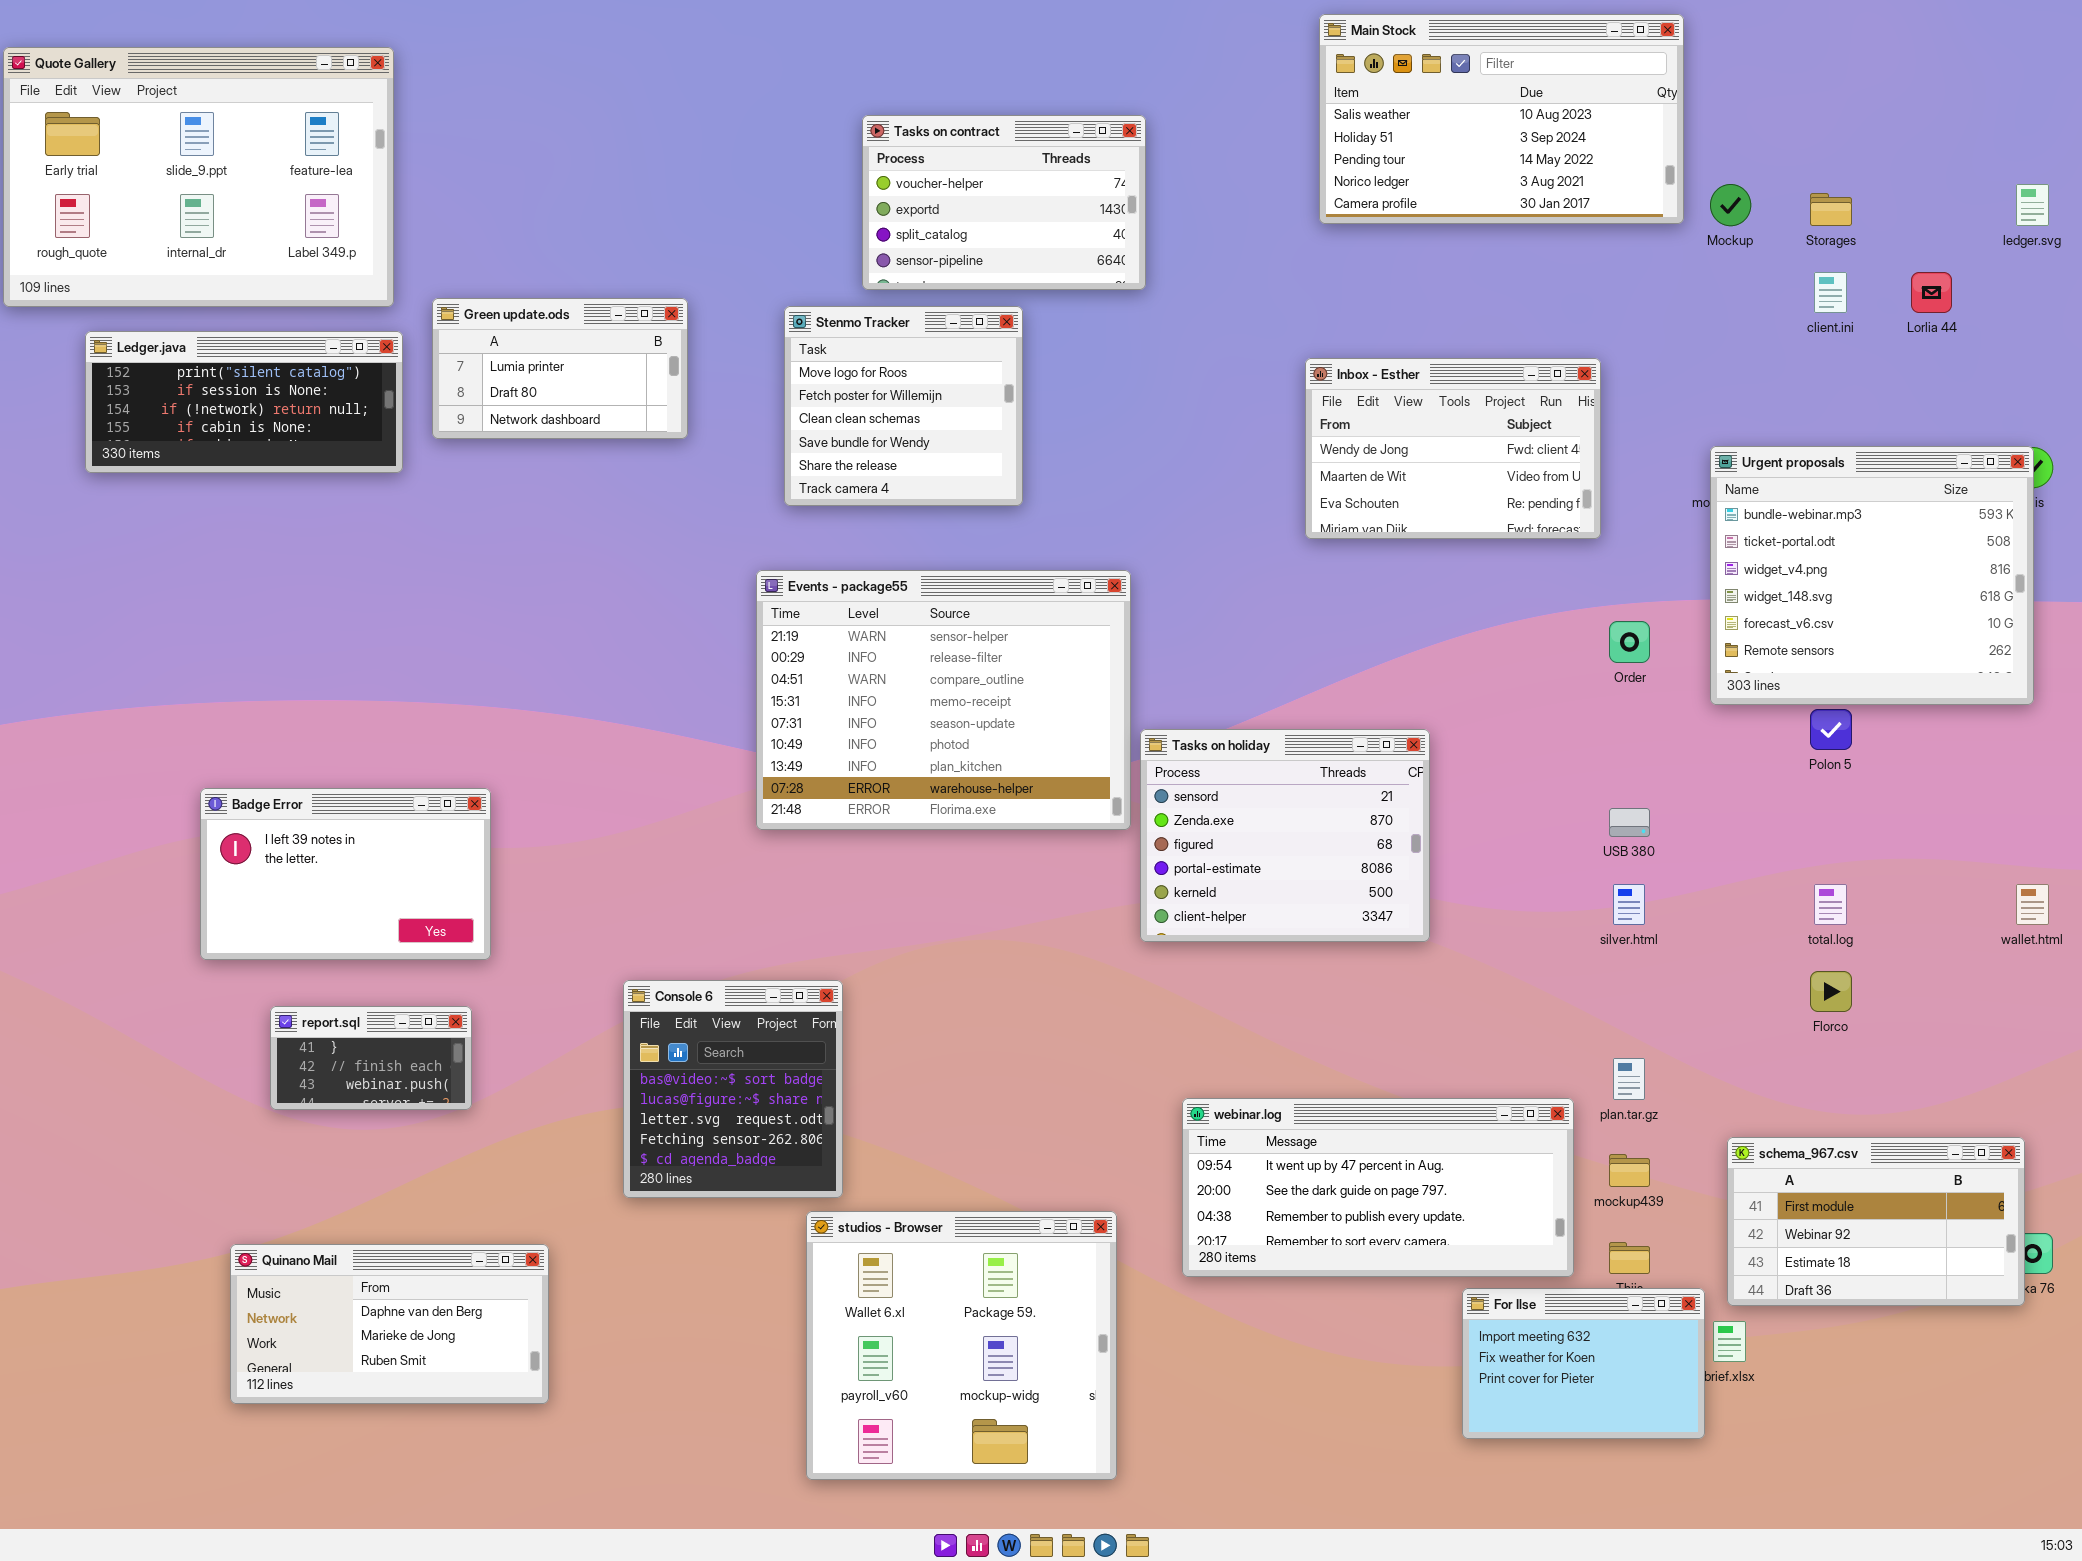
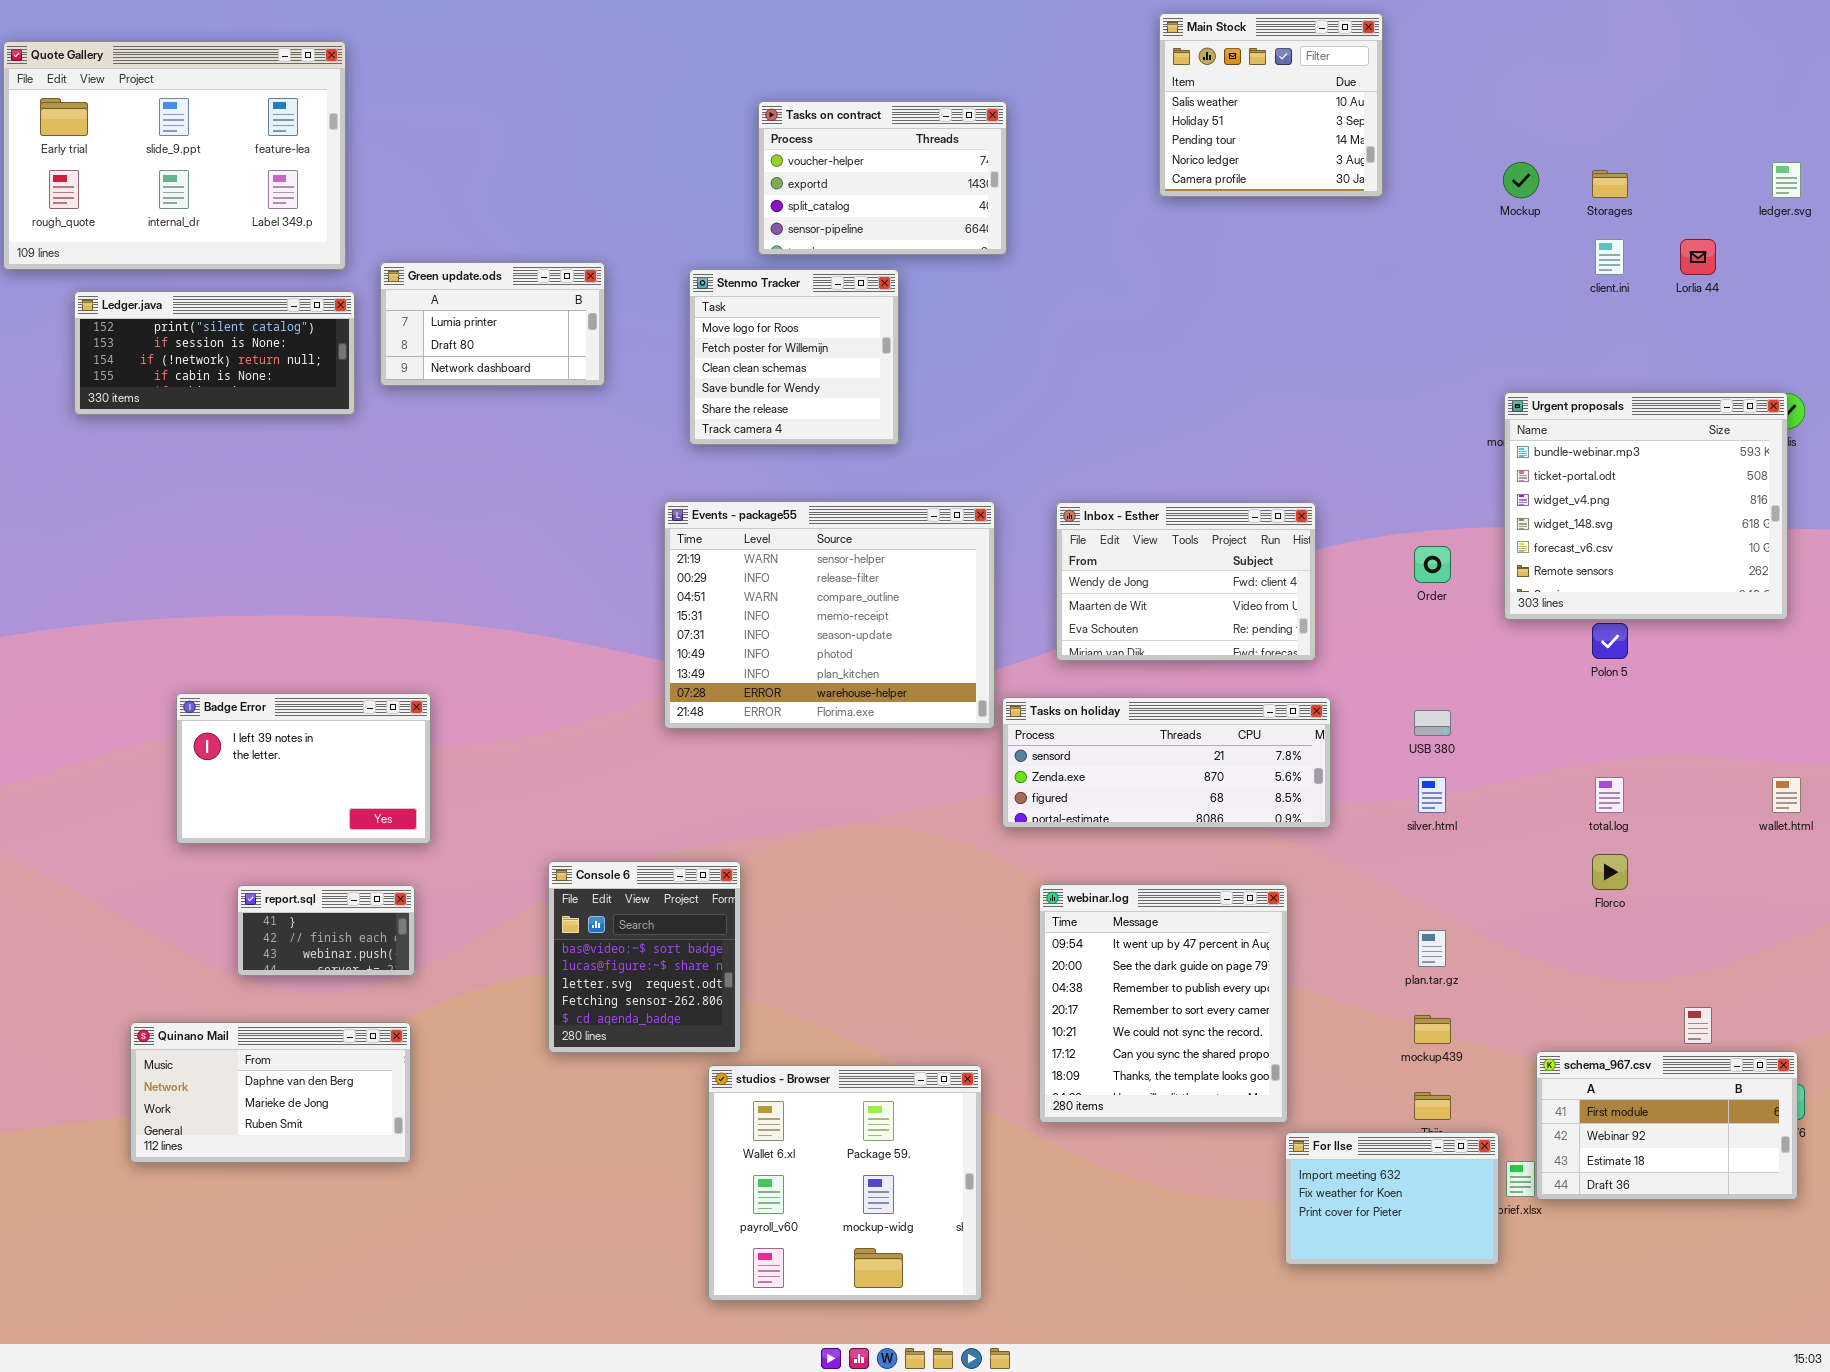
Main Stock: [1319,14,1684,224] -> [1159,13,1383,197], resized
Inbox - Esther: [1305,358,1601,539] -> [1056,502,1316,661], moved
Tasks on holiday: [1140,729,1430,942] -> [1002,697,1331,828], resized
webinar.log: [1182,1098,1574,1277] -> [1039,884,1288,1123], resized
schema_967.csv: [1727,1137,2025,1306] -> [1536,1051,1798,1200], moved
Quinano Mail: [230,1244,549,1404] -> [130,1022,411,1163], moved

